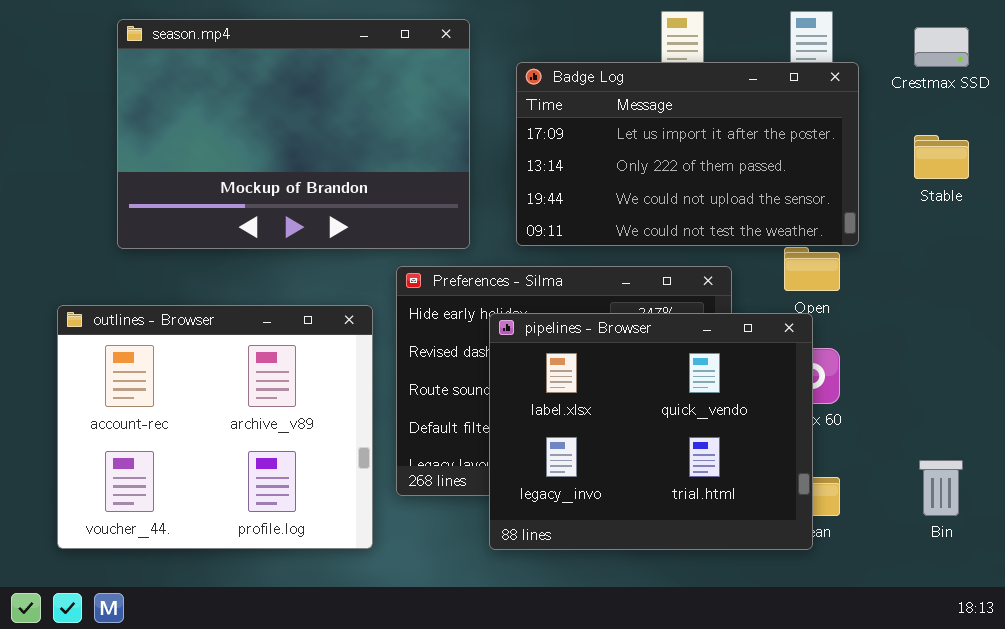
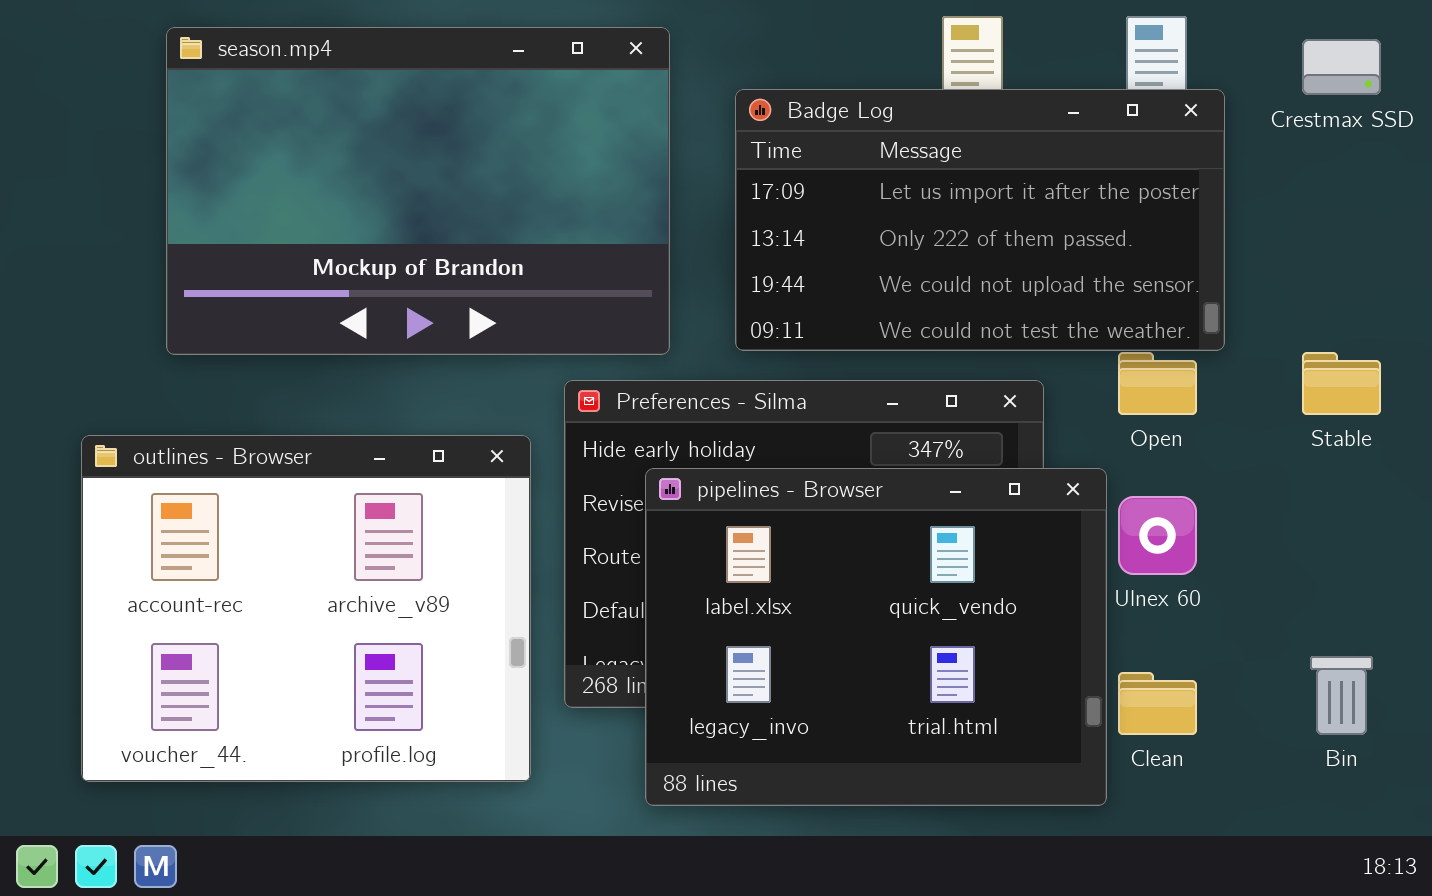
Stable: [914,135,969,179] -> [1302,352,1381,415], moved
pipelines - Browser: [489,313,813,550] -> [645,468,1107,806], moved

